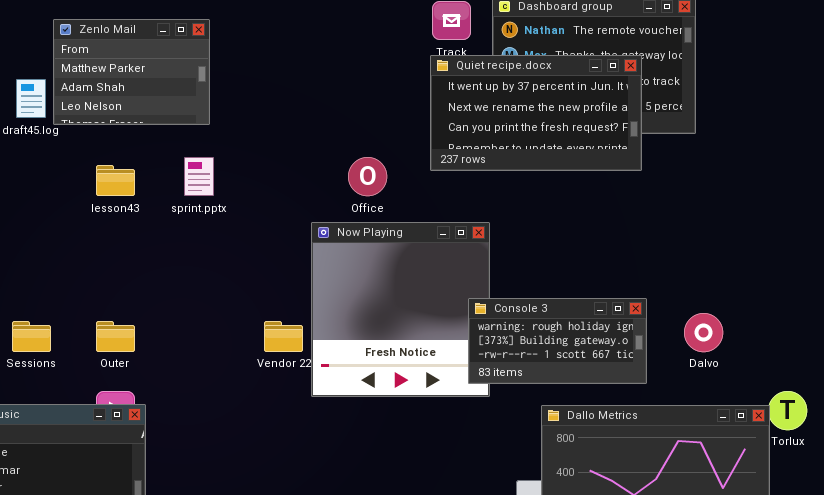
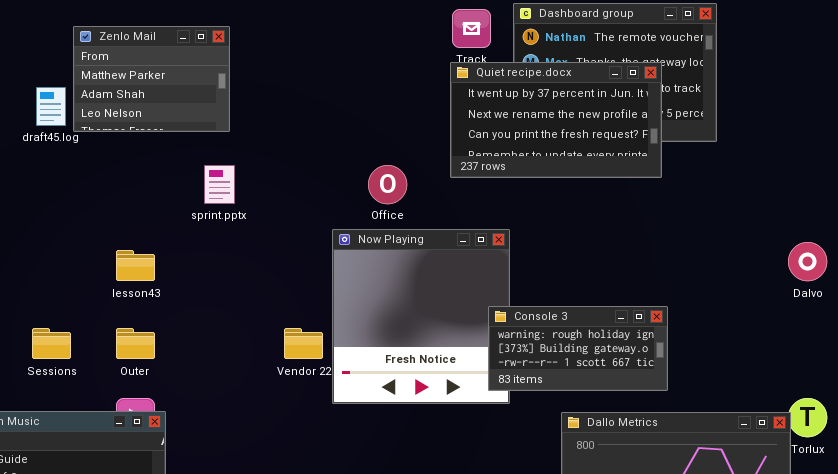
lesson43: [96,165,135,196] -> [116,250,155,281], moved
Dalvo: [684,313,723,352] -> [788,242,827,281], moved

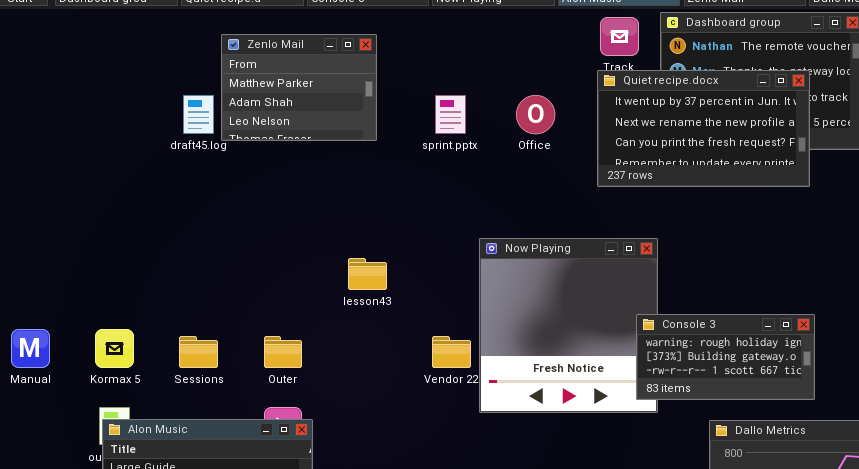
sprint.pptx: [204,165,235,204] -> [435,95,466,134], moved
Office: [368,165,407,204] -> [516,95,555,134], moved
lesson43: [116,250,155,281] -> [348,258,387,290], moved

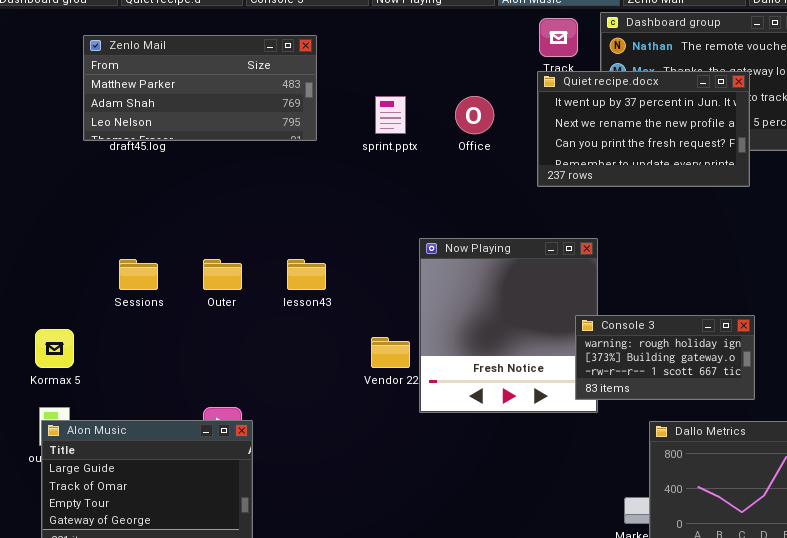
Zenlo Mail: [221,34,377,141] -> [83,35,317,141], resized
Sessions: [179,336,218,368] -> [119,259,158,290], moved
Outer: [264,336,302,368] -> [203,259,242,290], moved

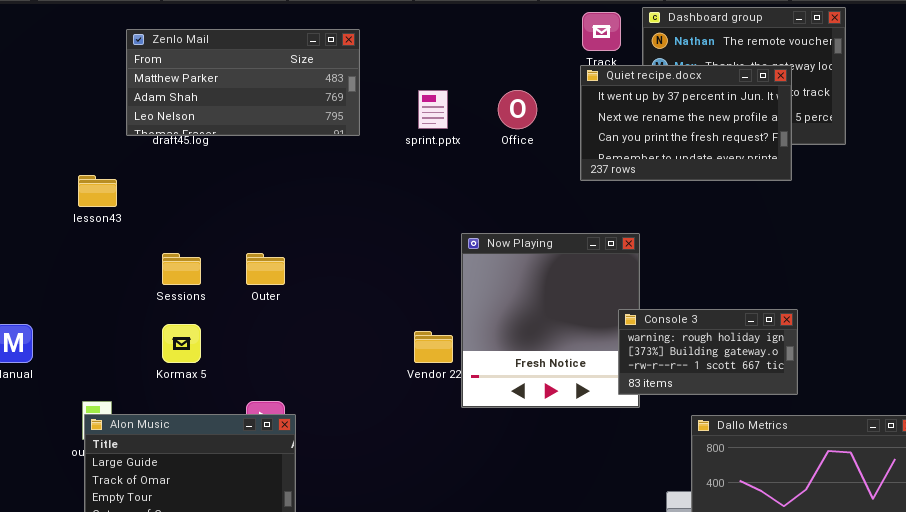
lesson43: [287,259,326,290] -> [78,175,117,207], moved
Kormax 5: [35,329,74,368] -> [162,324,201,363], moved

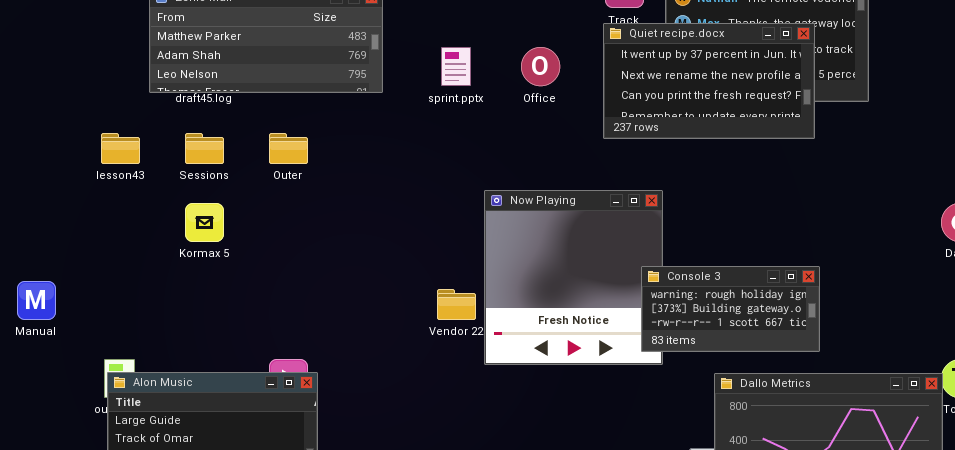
Sessions: [162,253,201,285] -> [185,133,224,164], moved
Outer: [246,253,285,285] -> [269,133,308,164], moved
Kormax 5: [162,324,201,363] -> [185,203,224,242], moved

